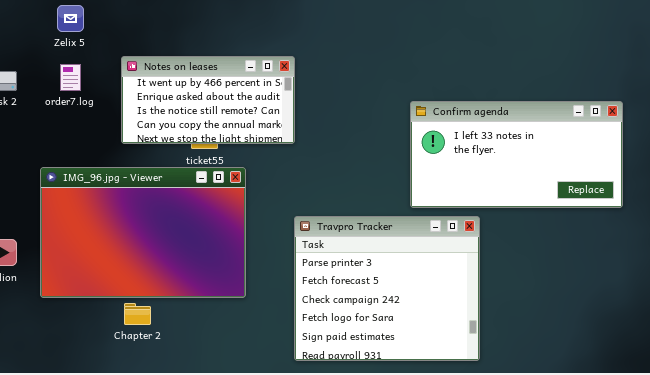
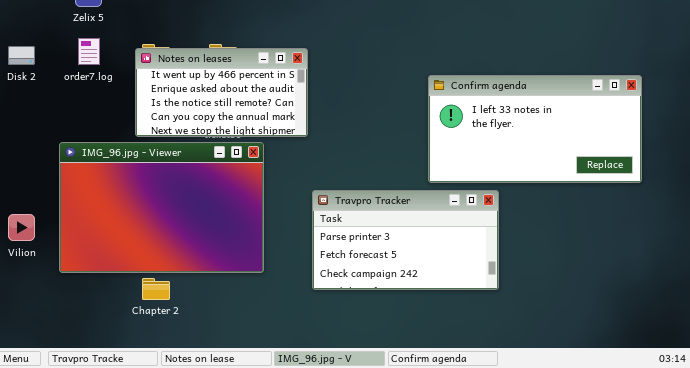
Notes on leases: [121,56,295,144] -> [135,48,308,137], moved
Travpro Tracker: [294,216,480,361] -> [312,190,499,290], resized

